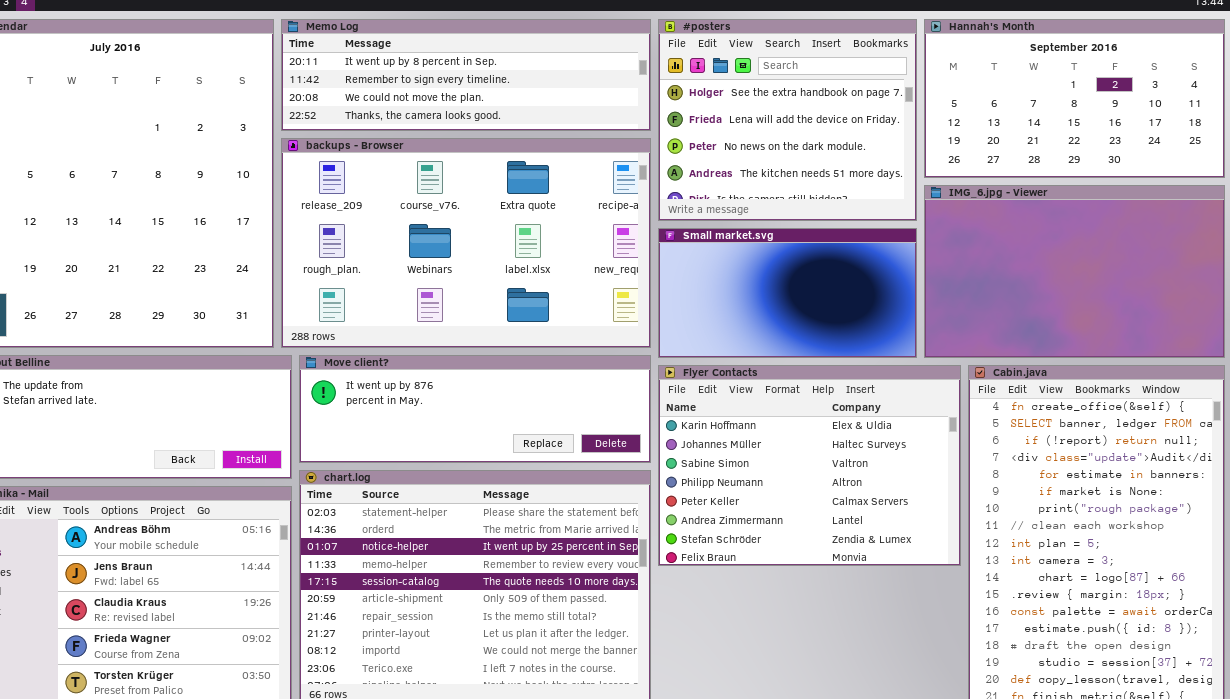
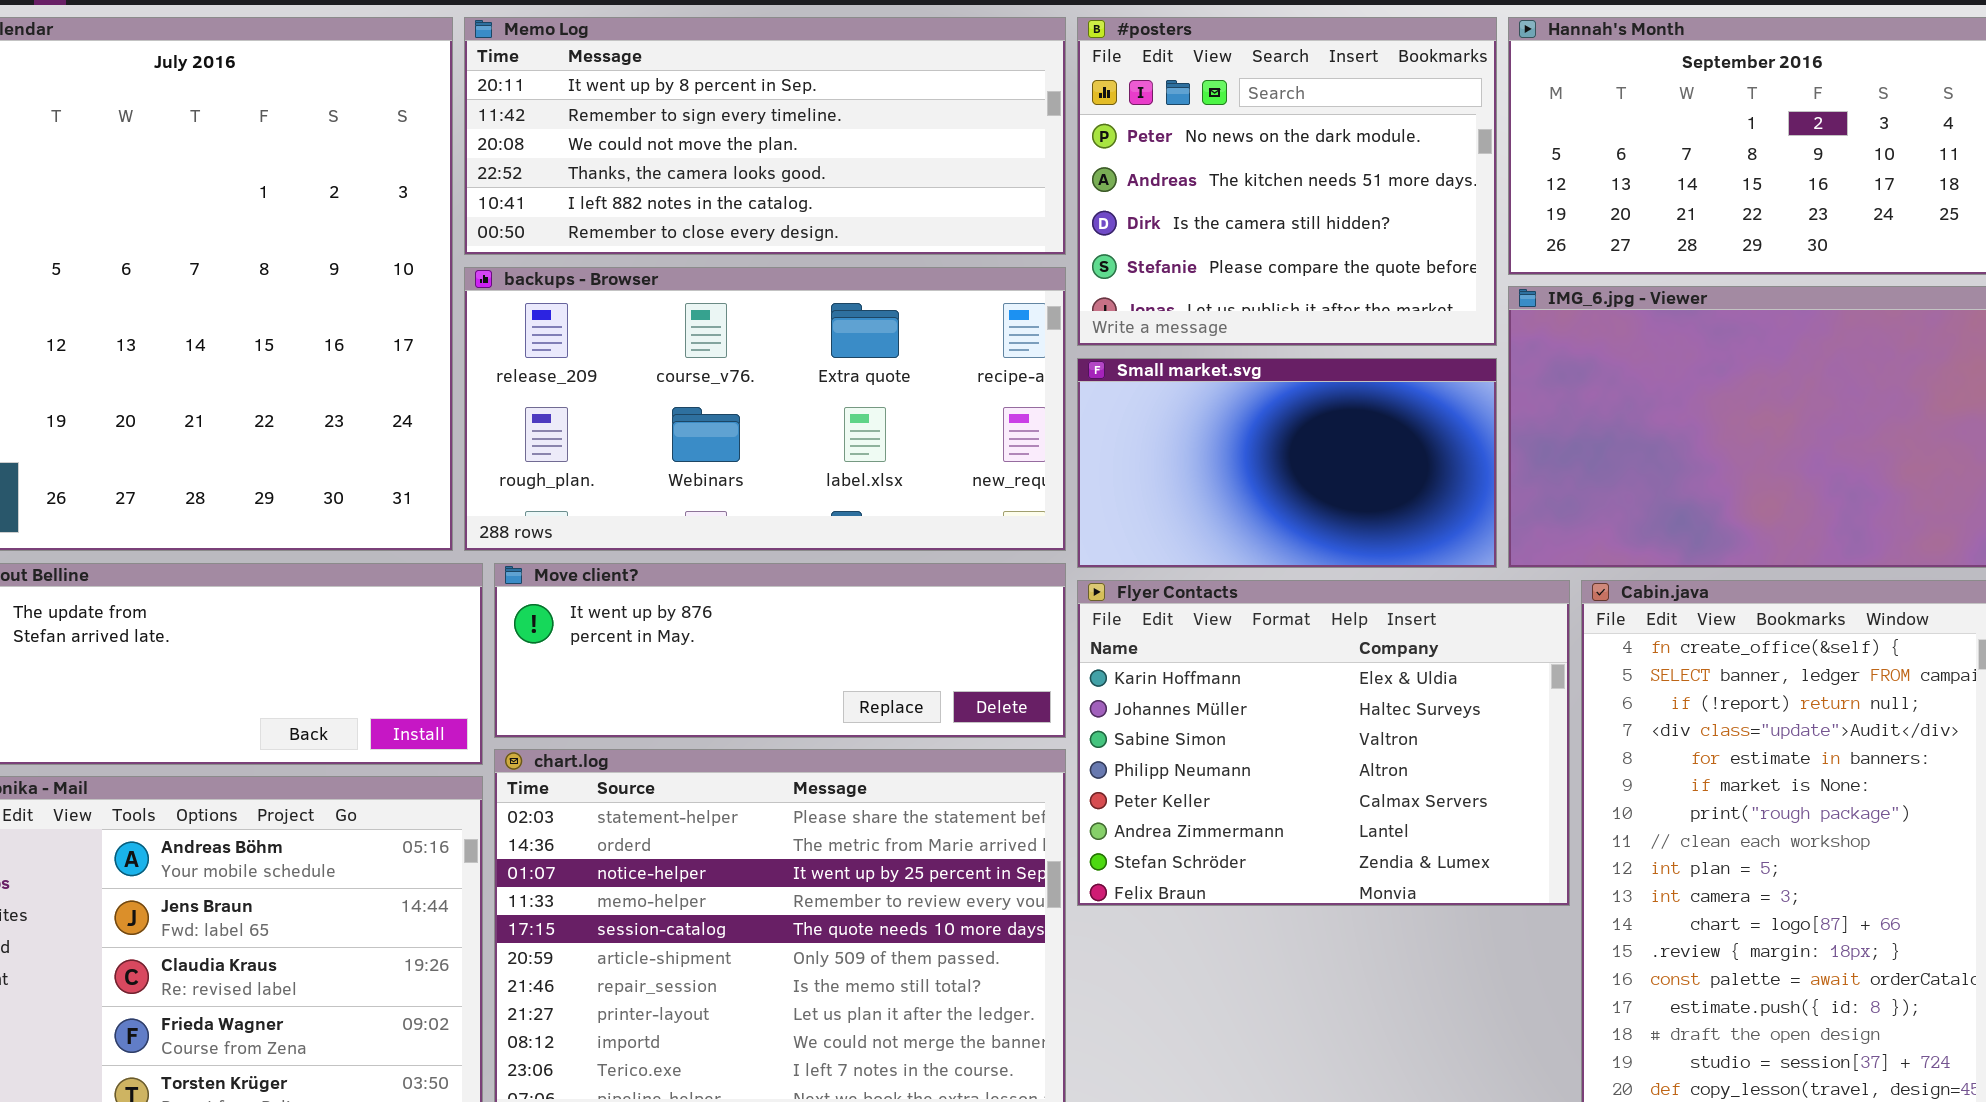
Memo Log: [281,19,651,131] -> [464,17,1066,255], resized
#posters: [658,19,917,221] -> [1077,17,1497,346], scrolled down 2 rows
backups - Browser: [281,138,651,348] -> [464,267,1066,551], resized

